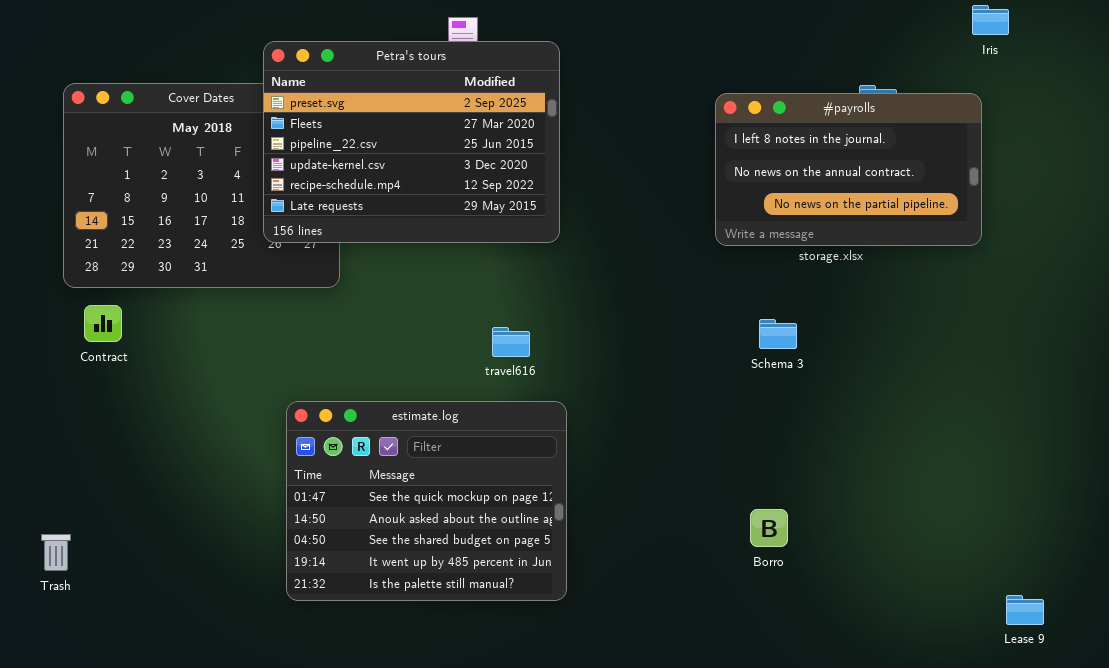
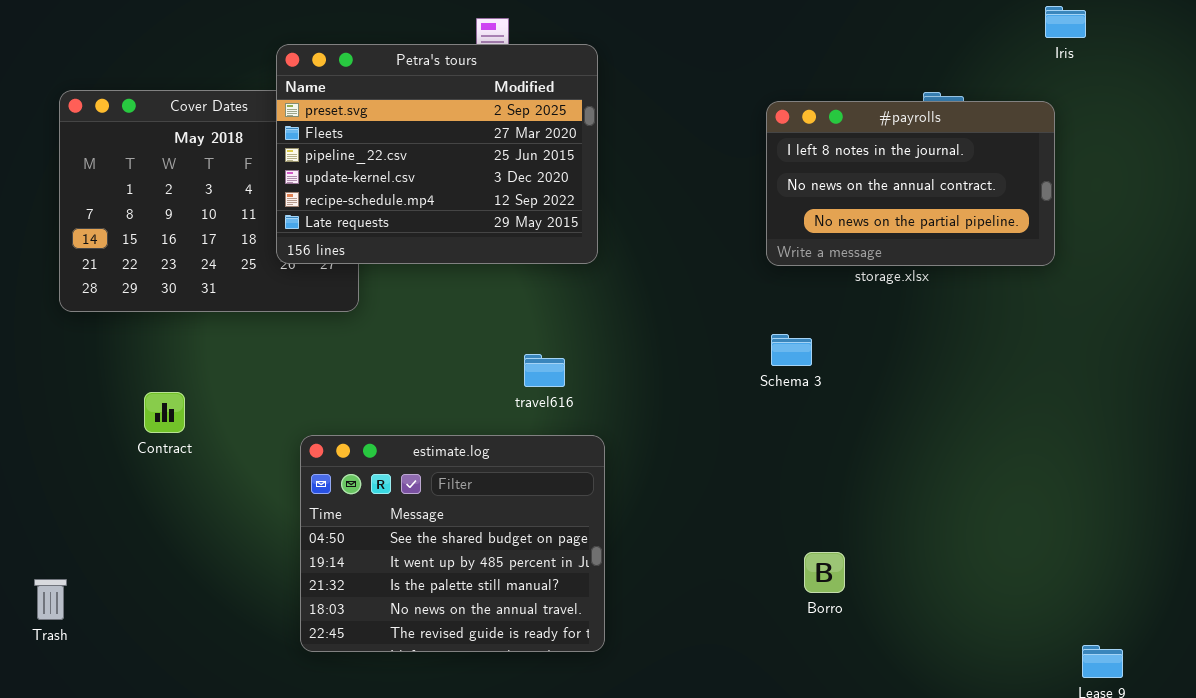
Contract: [84,305,122,342] -> [144,392,185,433], moved
Schema 3: [759,319,797,349] -> [771,334,812,366], moved
estimate.log: [286,401,567,601] -> [300,435,605,652], scrolled down 2 rows

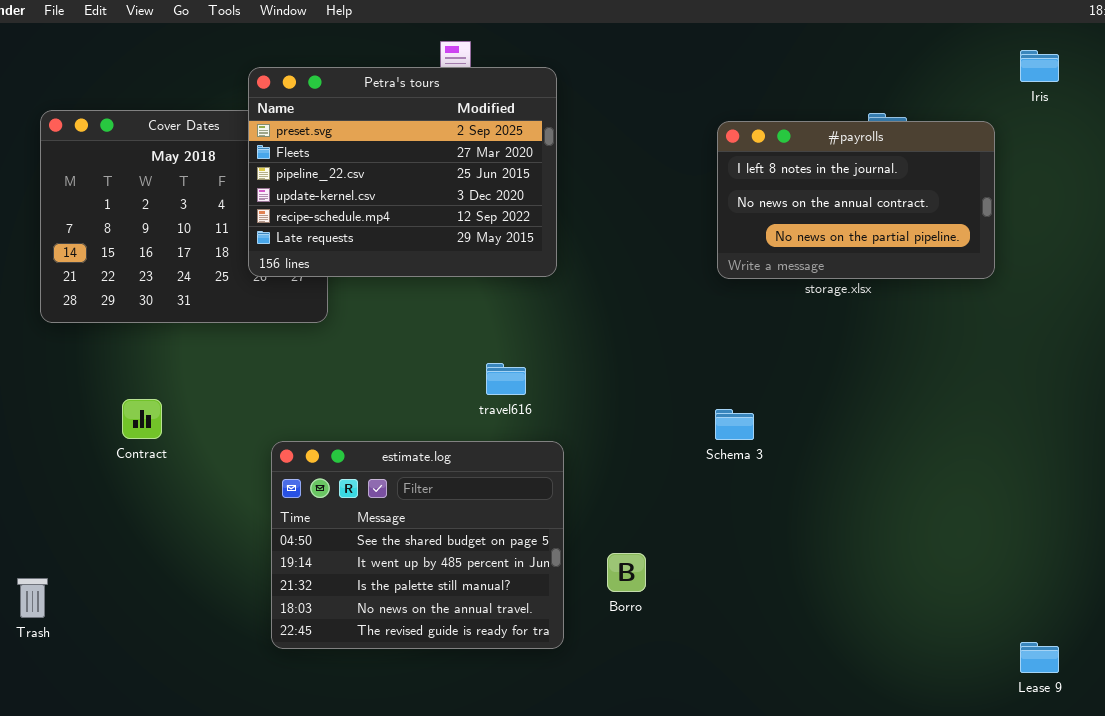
Iris: [1045,6,1086,38] -> [1020,50,1059,82], moved
Schema 3: [771,334,812,366] -> [715,409,754,440], moved
Borro: [804,552,845,593] -> [607,553,646,592], moved

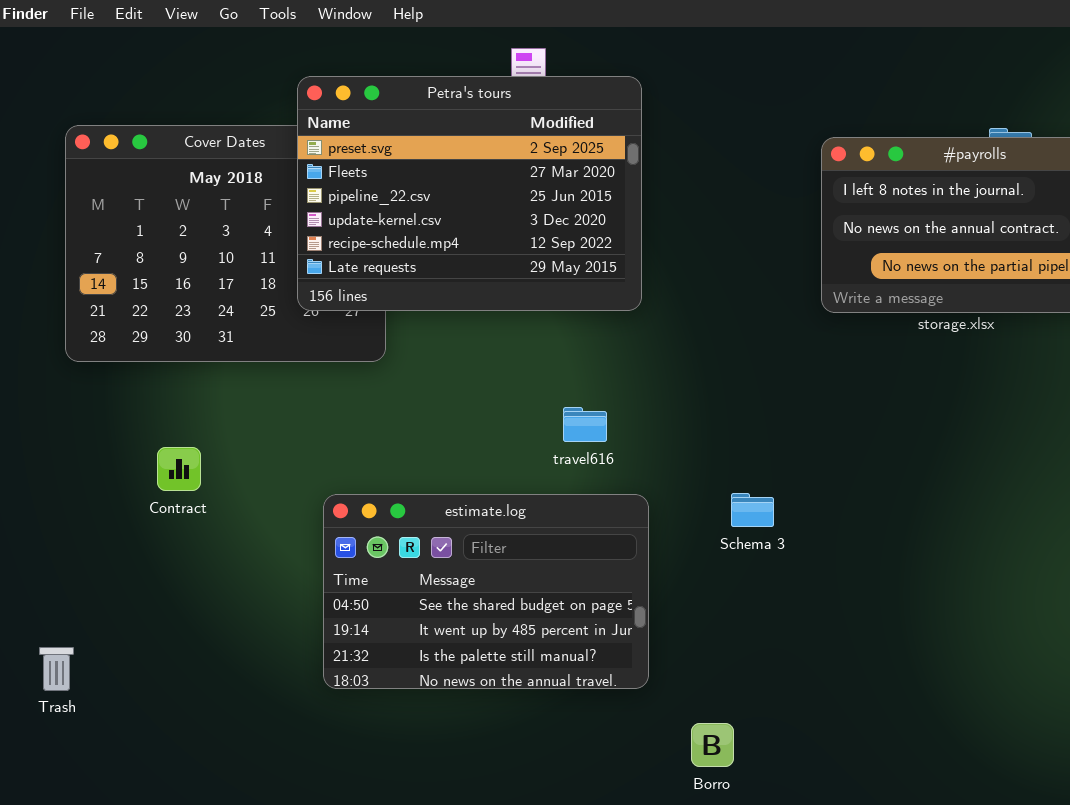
Schema 3: [715,409,754,440] -> [731,493,774,527], moved
estimate.log: [271,441,564,649] -> [323,494,649,689], resized
Borro: [607,553,646,592] -> [691,723,734,767], moved

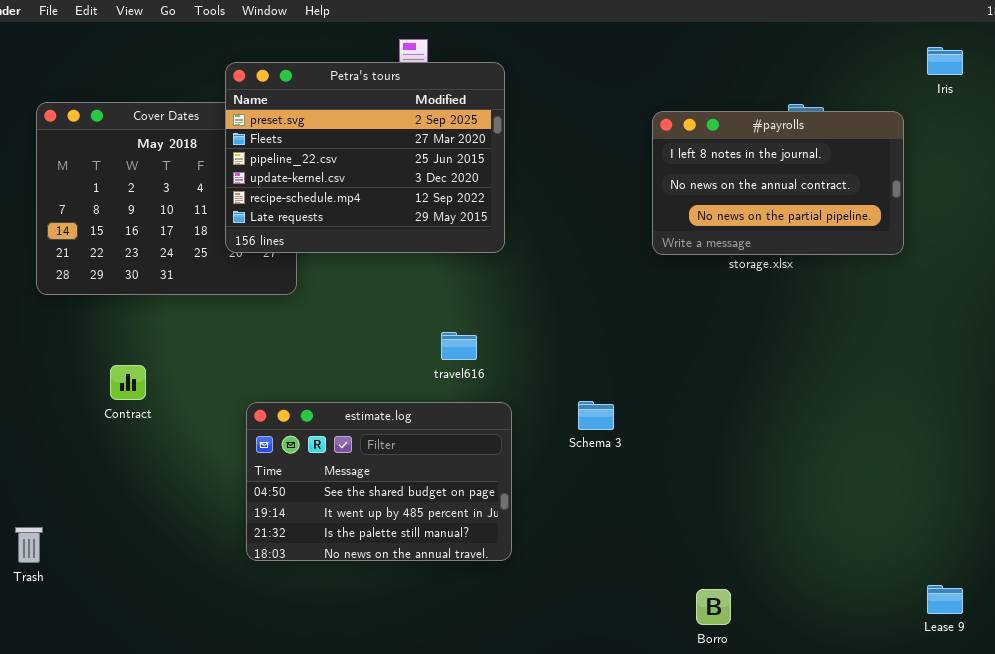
Borro: [691,723,734,767] -> [696,589,731,625], moved

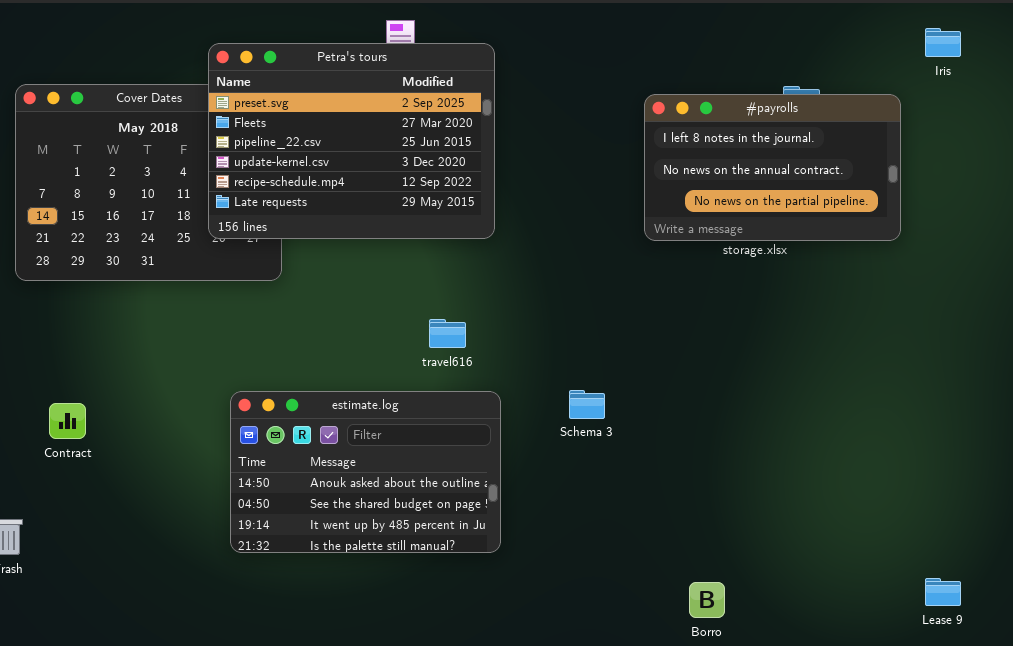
Contract: [110,365,146,400] -> [49,403,86,439], moved
estimate.log: [246,402,512,561] -> [230,391,501,553], scrolled up 1 row

